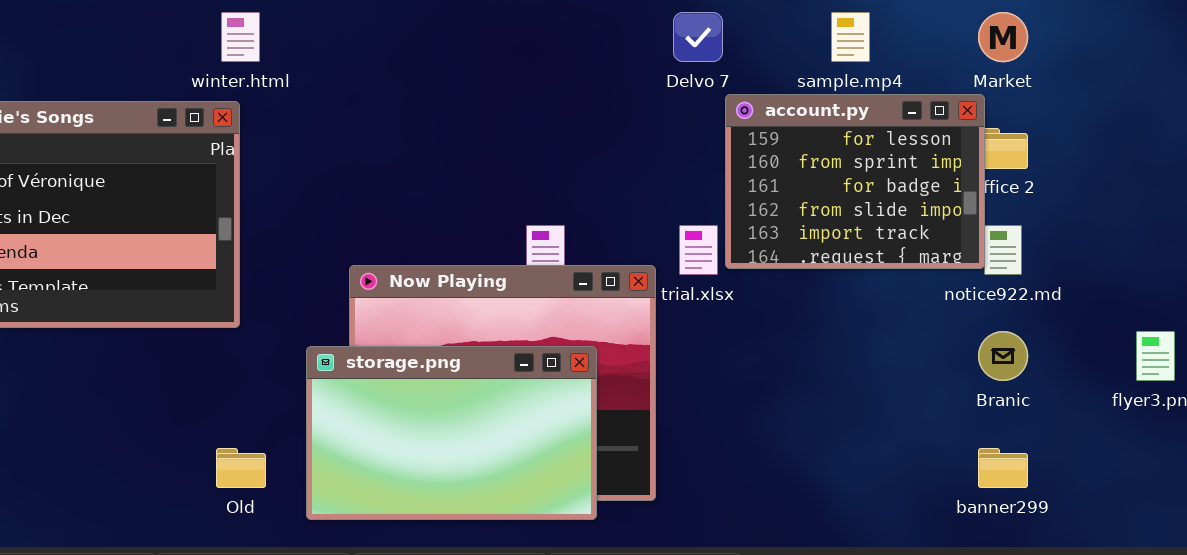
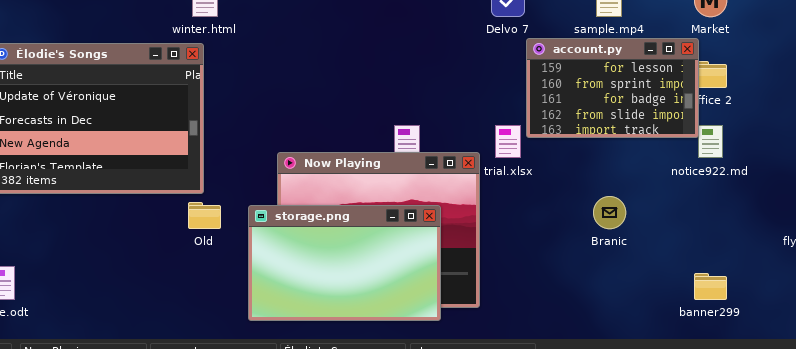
account.py: [725,94,985,269] -> [526,38,699,138], resized
Branic: [978,331,1028,381] -> [593,196,626,229], moved
Old: [216,448,266,488] -> [188,202,221,229], moved

